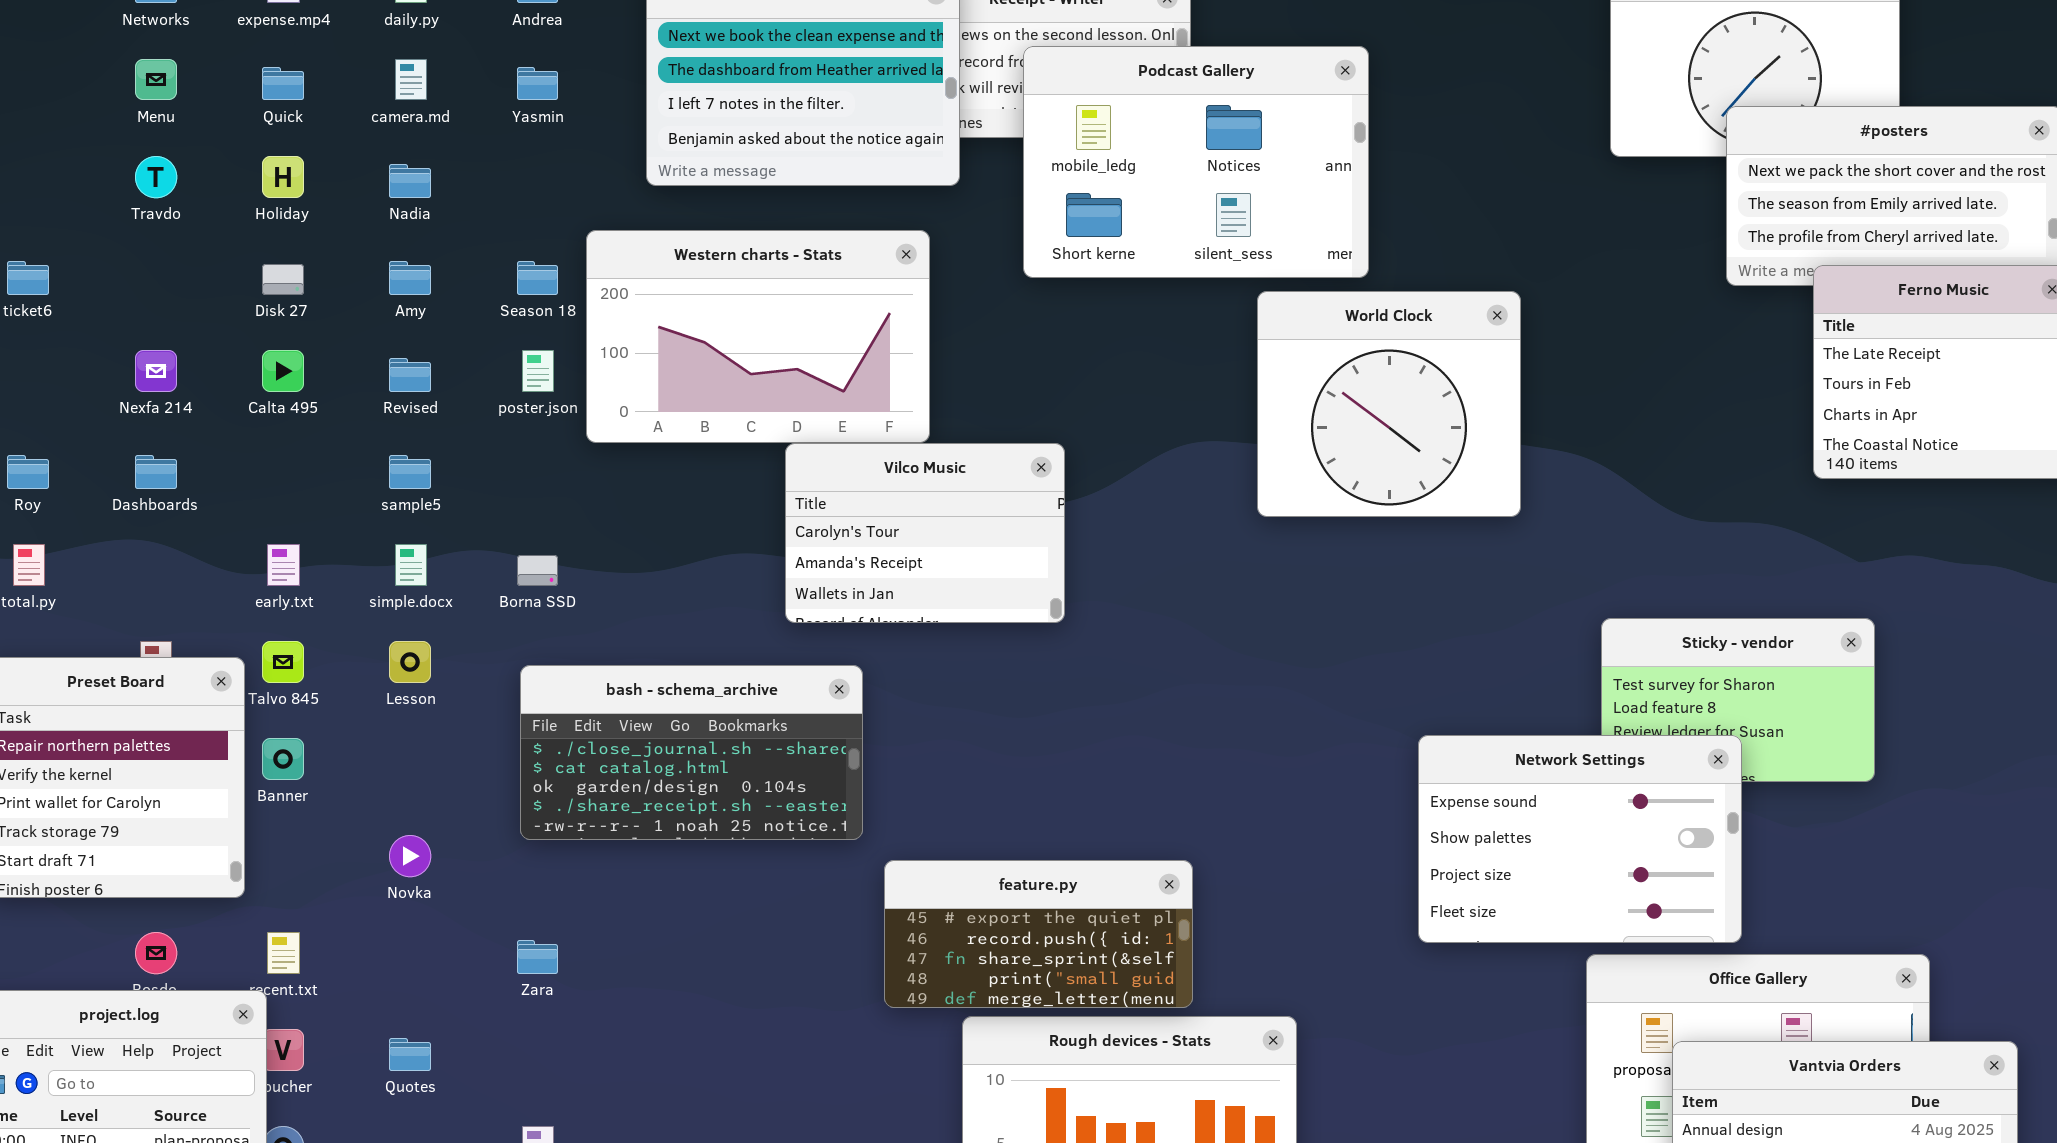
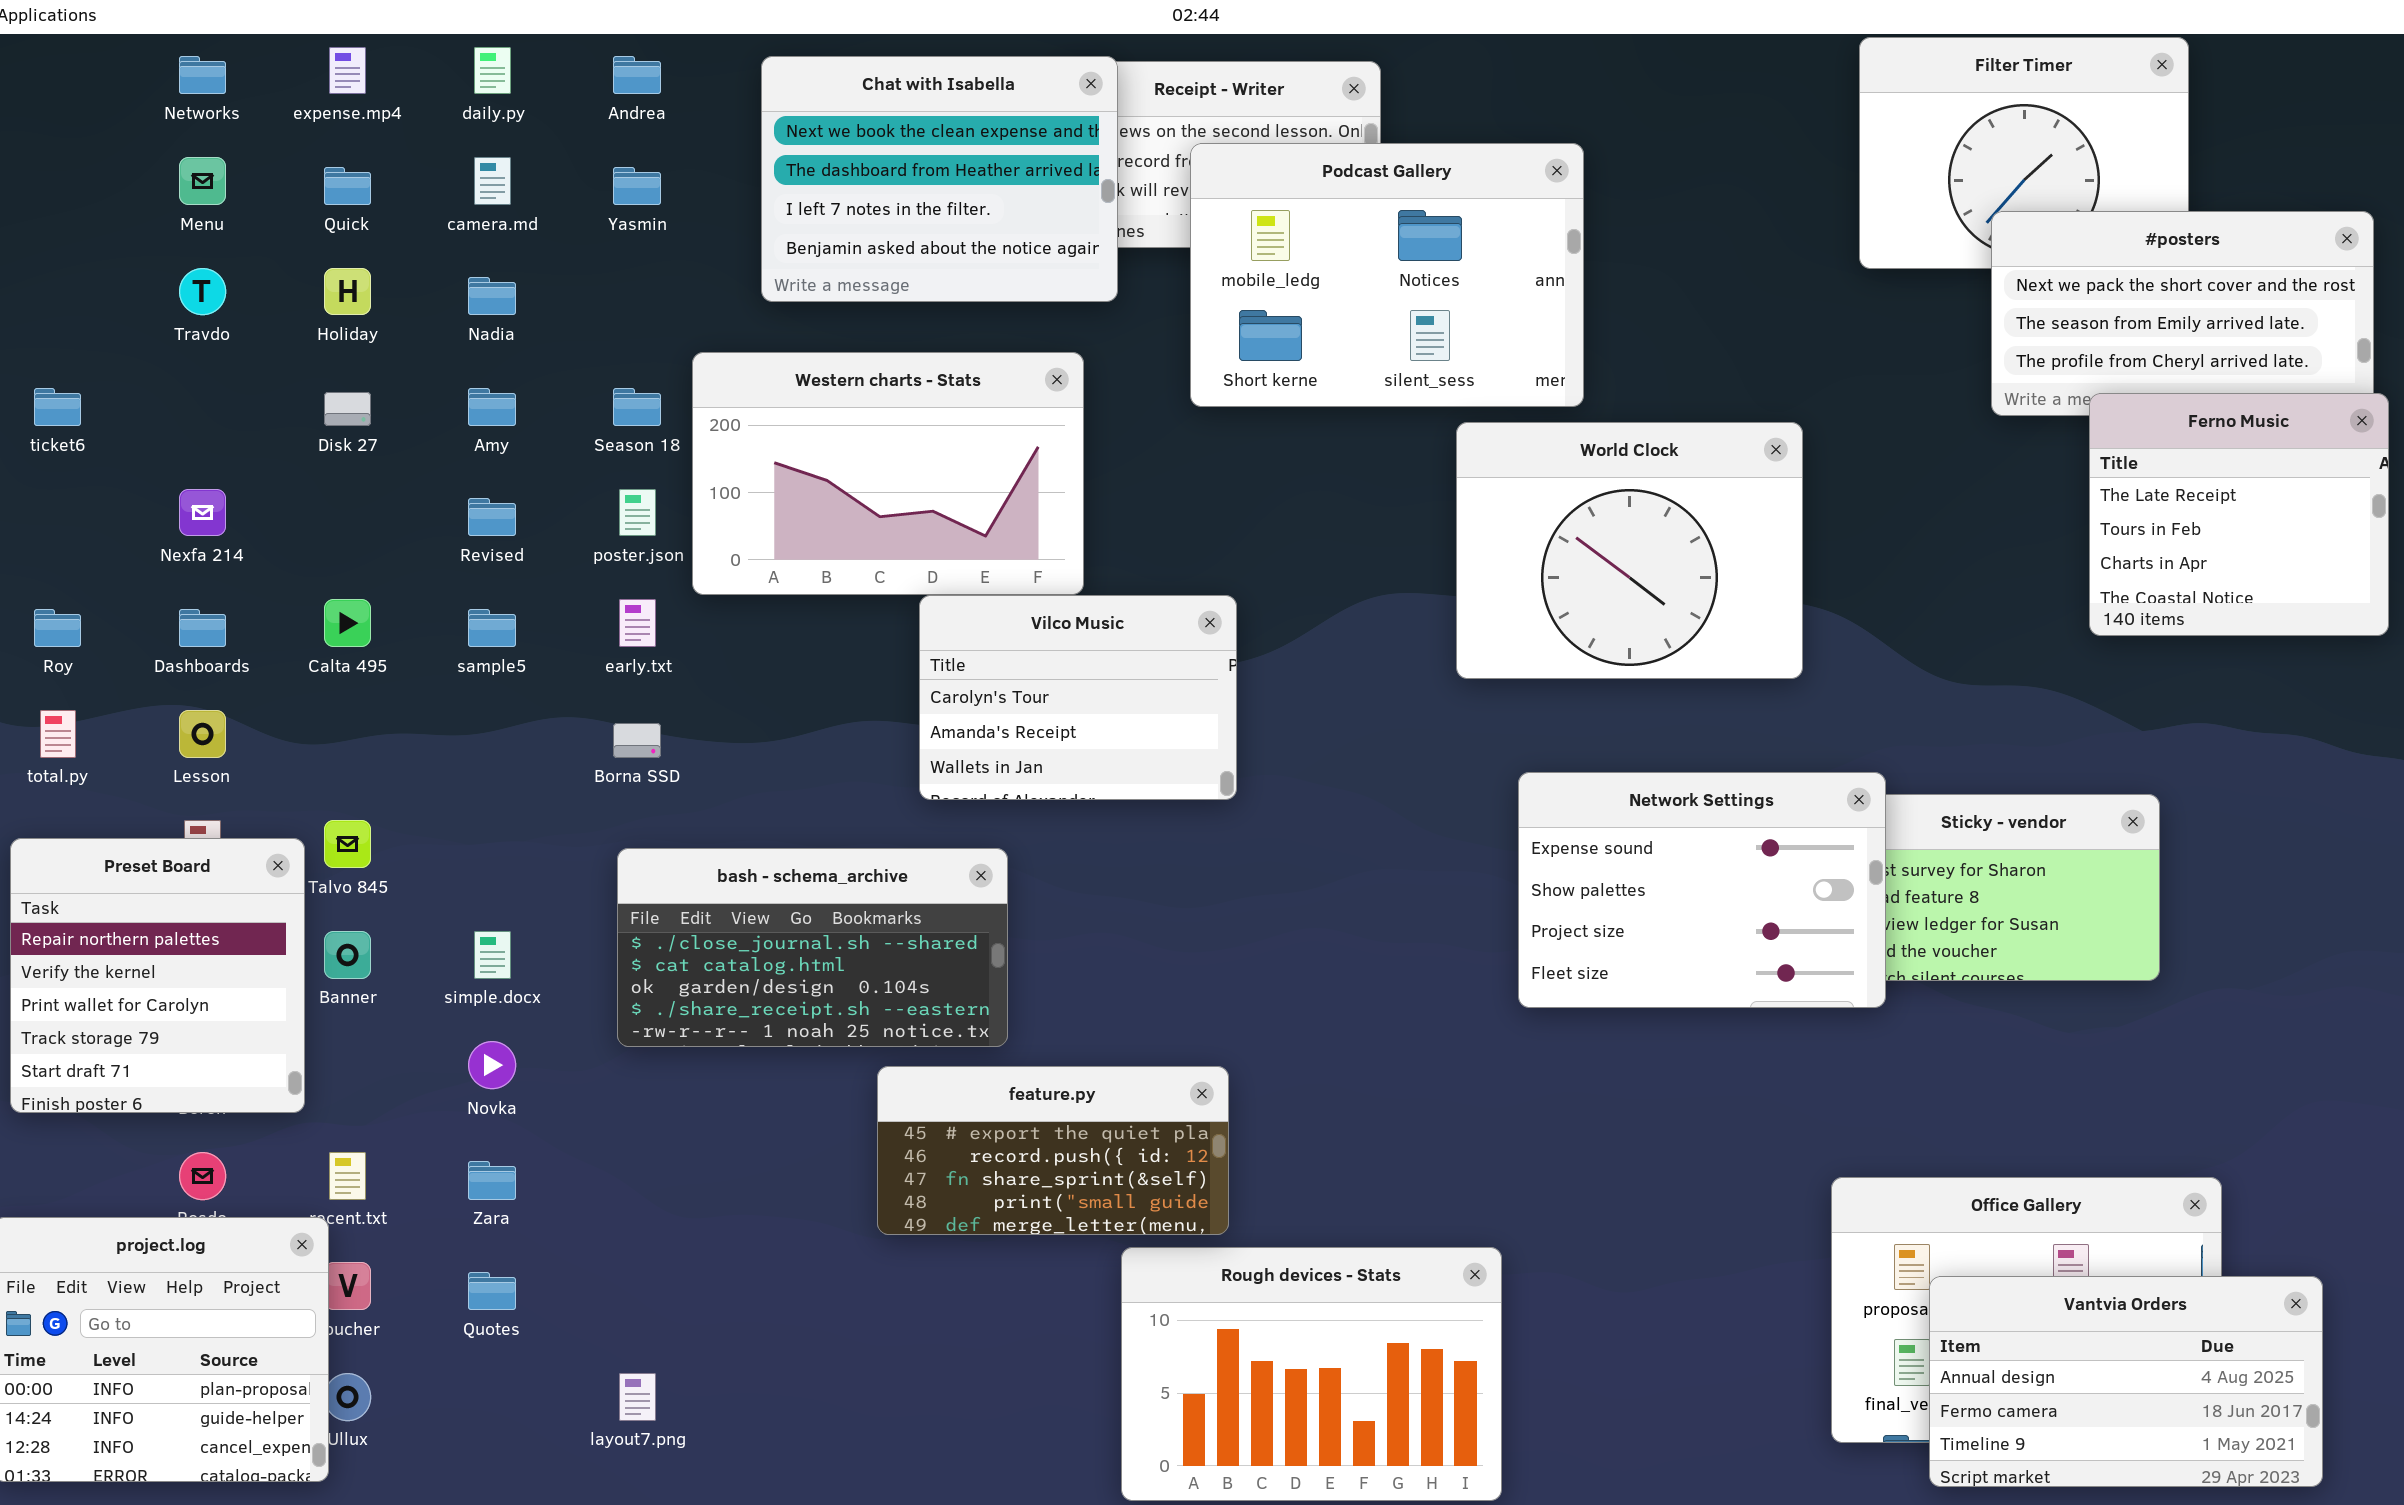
World Clock: [1257,291,1521,517] -> [1456,422,1803,679], resized
Calta 495: [262,350,304,392] -> [324,599,371,647], moved
early.txt: [267,544,300,586] -> [619,599,656,647], moved
simple.docx: [395,544,427,586] -> [474,931,511,979], moved
Lesson: [389,641,431,683] -> [179,710,226,758], moved
Network Settings: [1418,735,1742,943] -> [1518,772,1886,1008], moved
feature.py: [884,860,1193,1008] -> [877,1066,1229,1235], moved
Zara: [517,940,558,974] -> [468,1161,516,1200], moved

